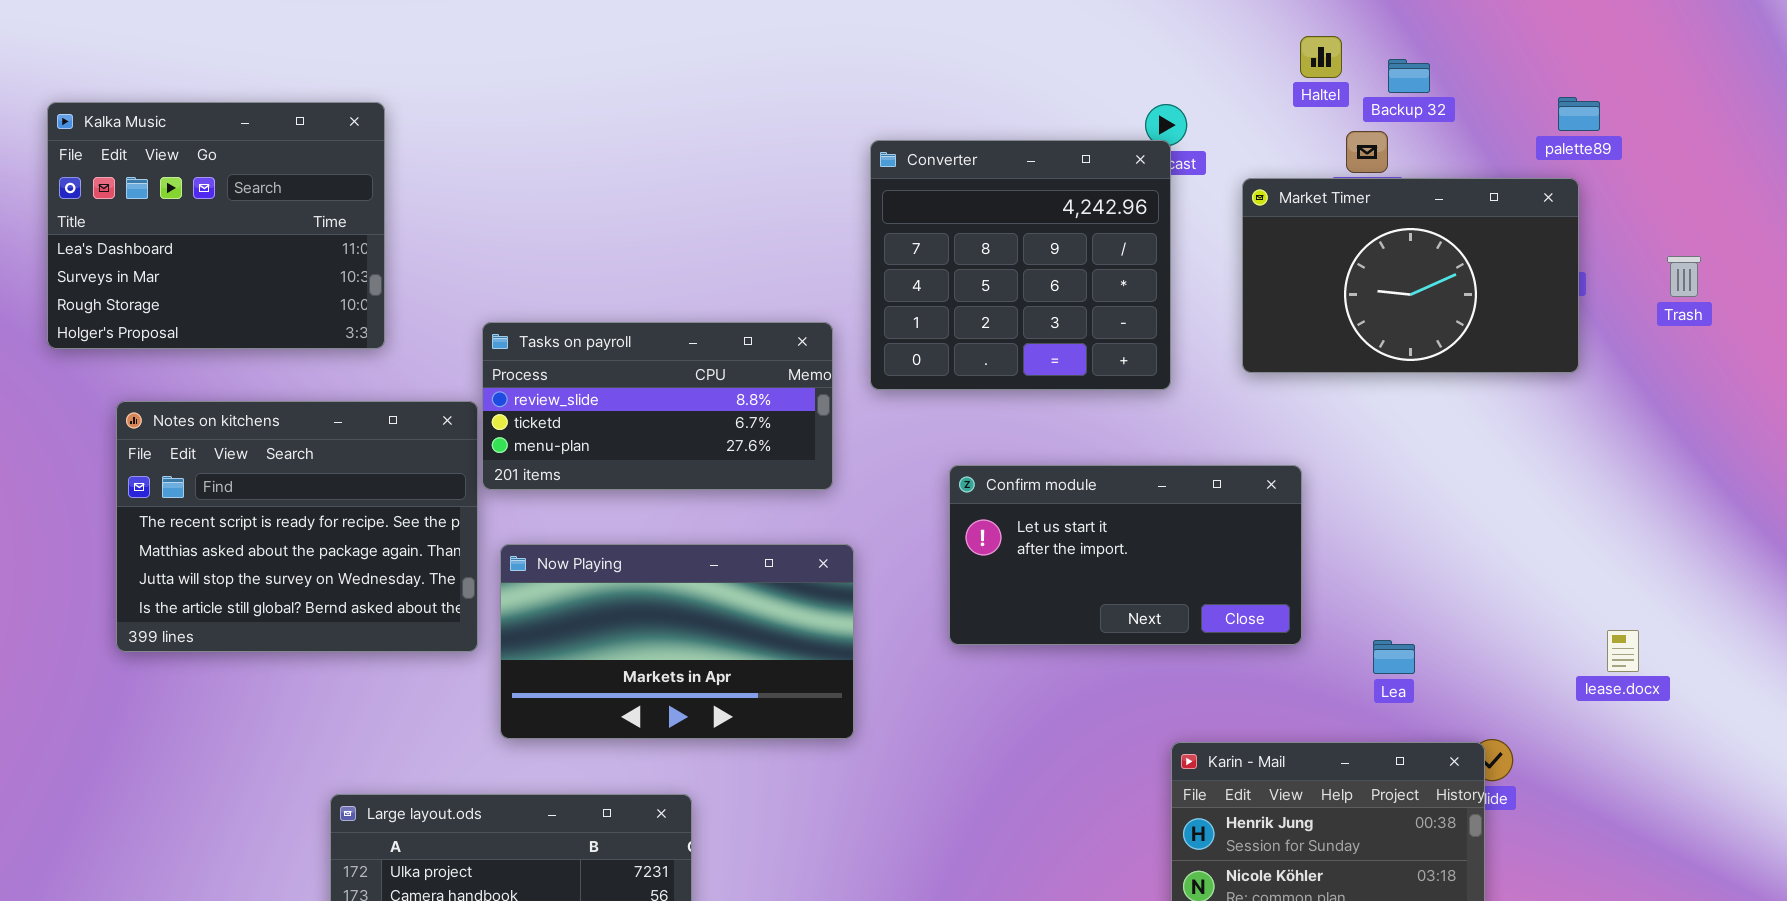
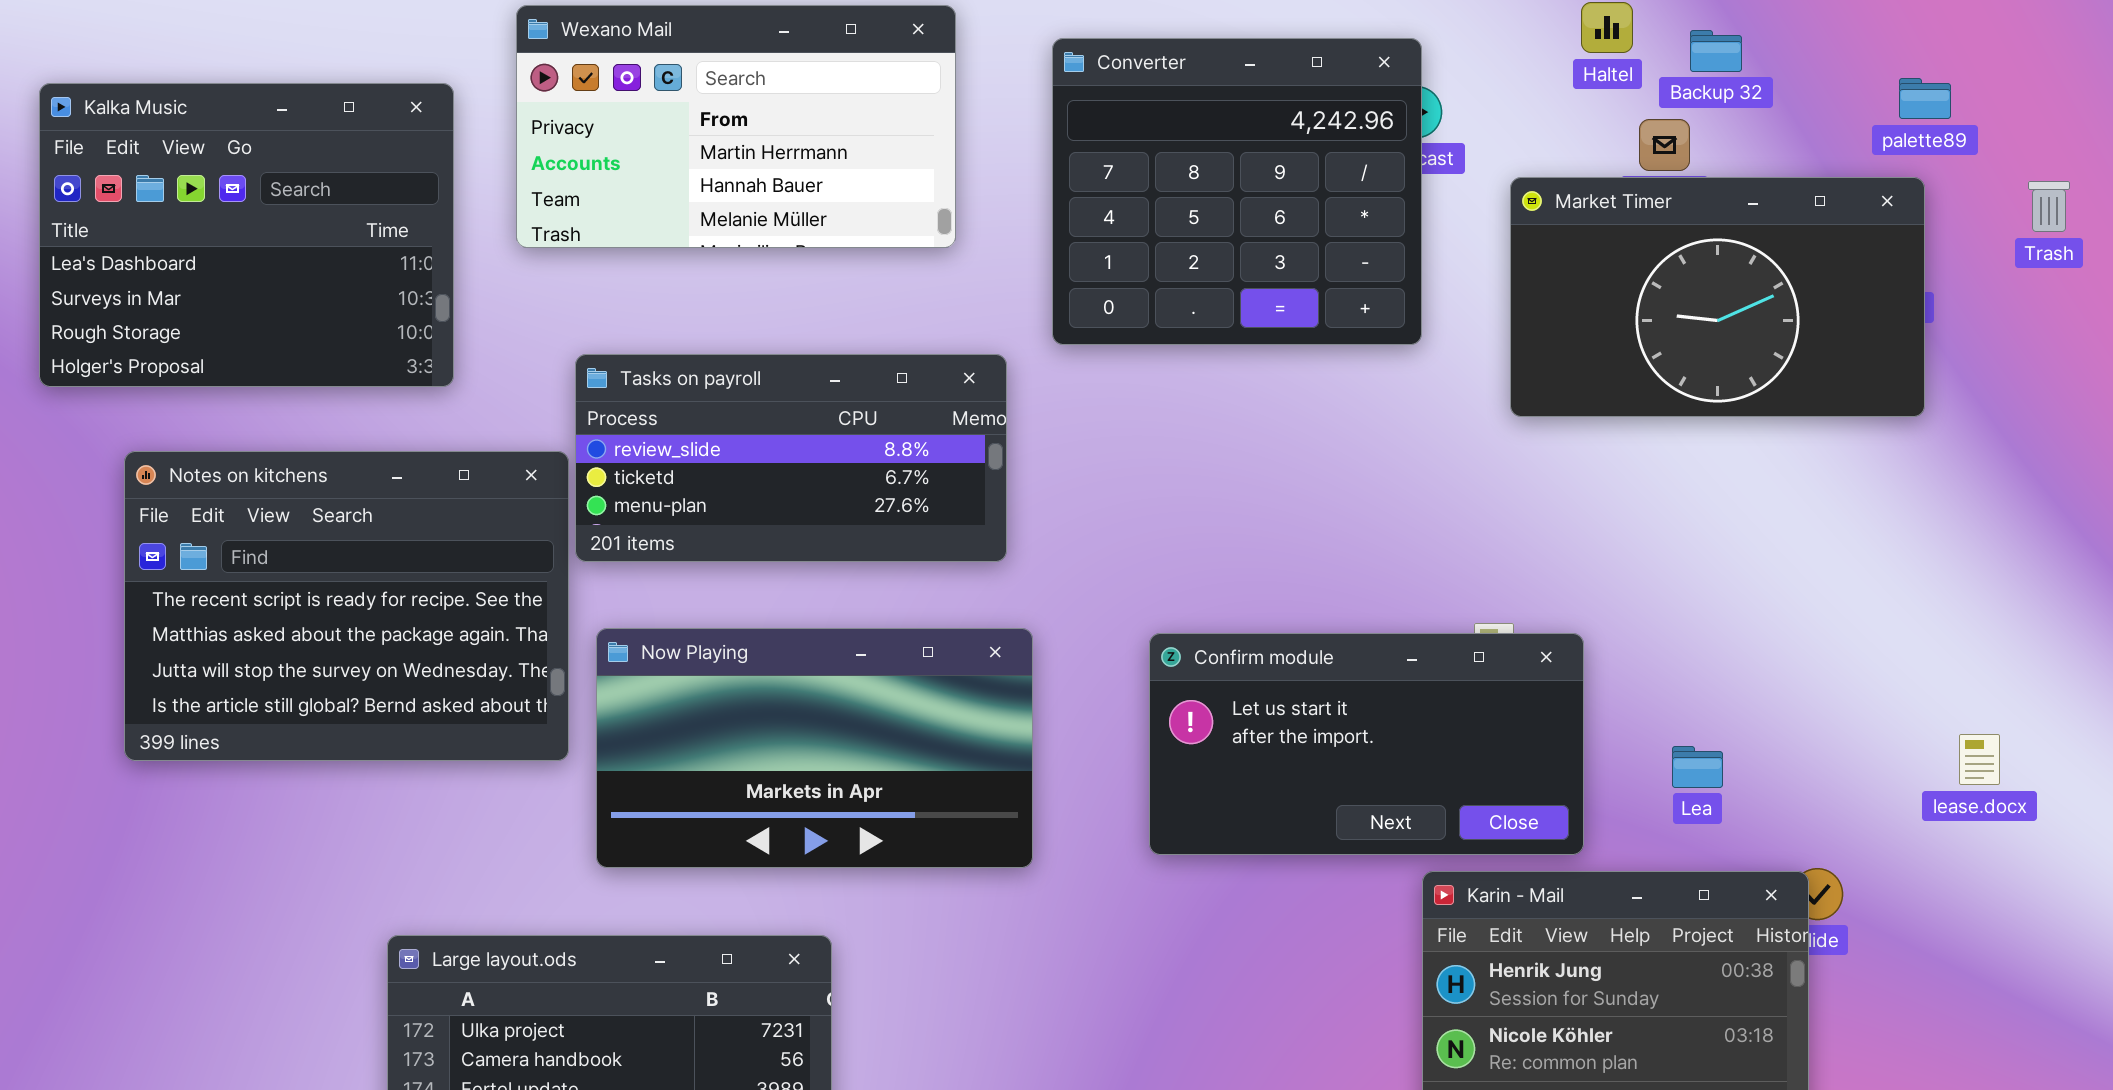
Wexano Mail: none -> [516,5,956,248], opened
Converter: [870,140,1171,390] -> [1052,38,1422,345], moved
Trash: [1667,256,1701,297] -> [2028,181,2070,232], moved
Confirm module: [949,465,1302,645] -> [1149,633,1584,855], moved

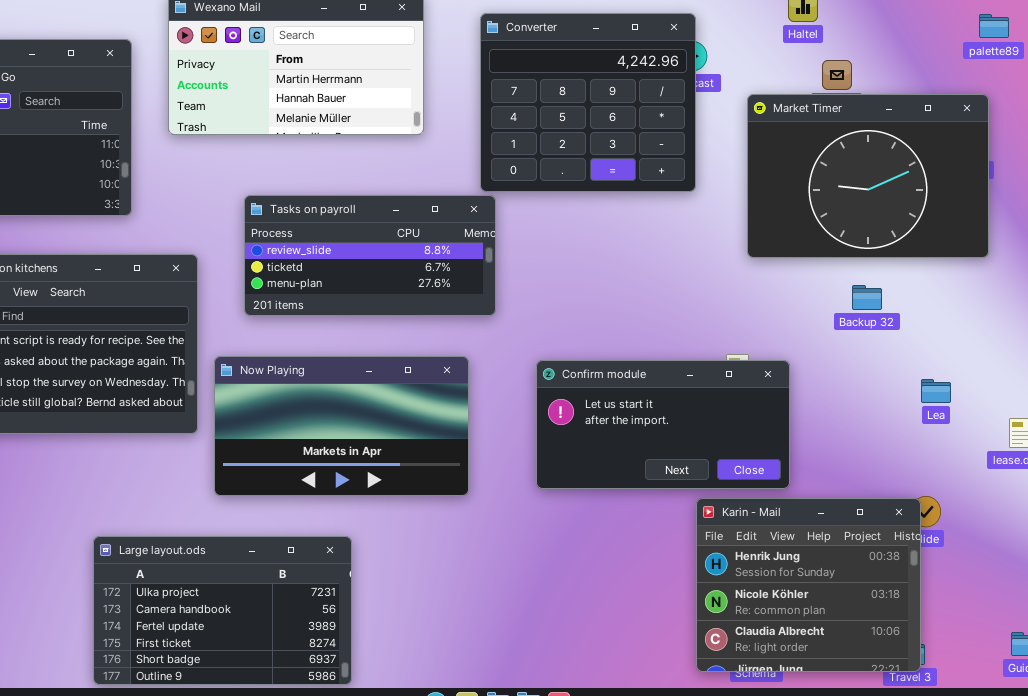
Backup 32: [1690,30,1742,72] -> [852,285,882,310], moved
palette89: [1899,78,1951,119] -> [979,14,1009,38], moved
Market Timer: [1510,177,1925,417] -> [747,94,989,258], resized
Tasks on payroll: [575,354,1007,562] -> [244,195,496,316], moved
Lea: [1672,746,1723,788] -> [921,379,951,403], moved

